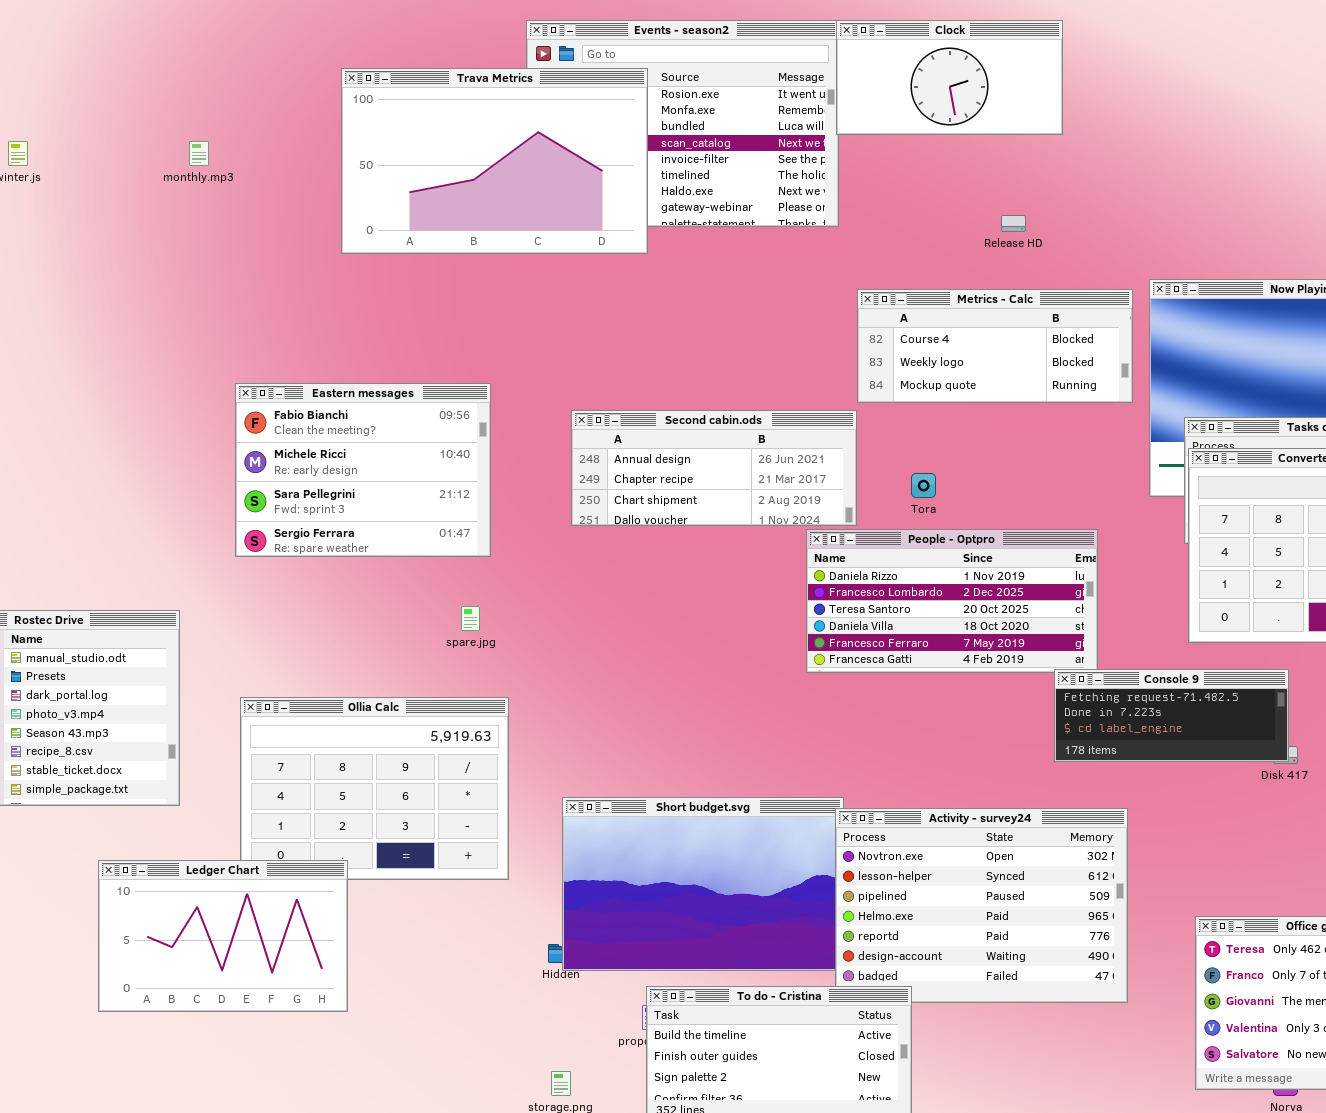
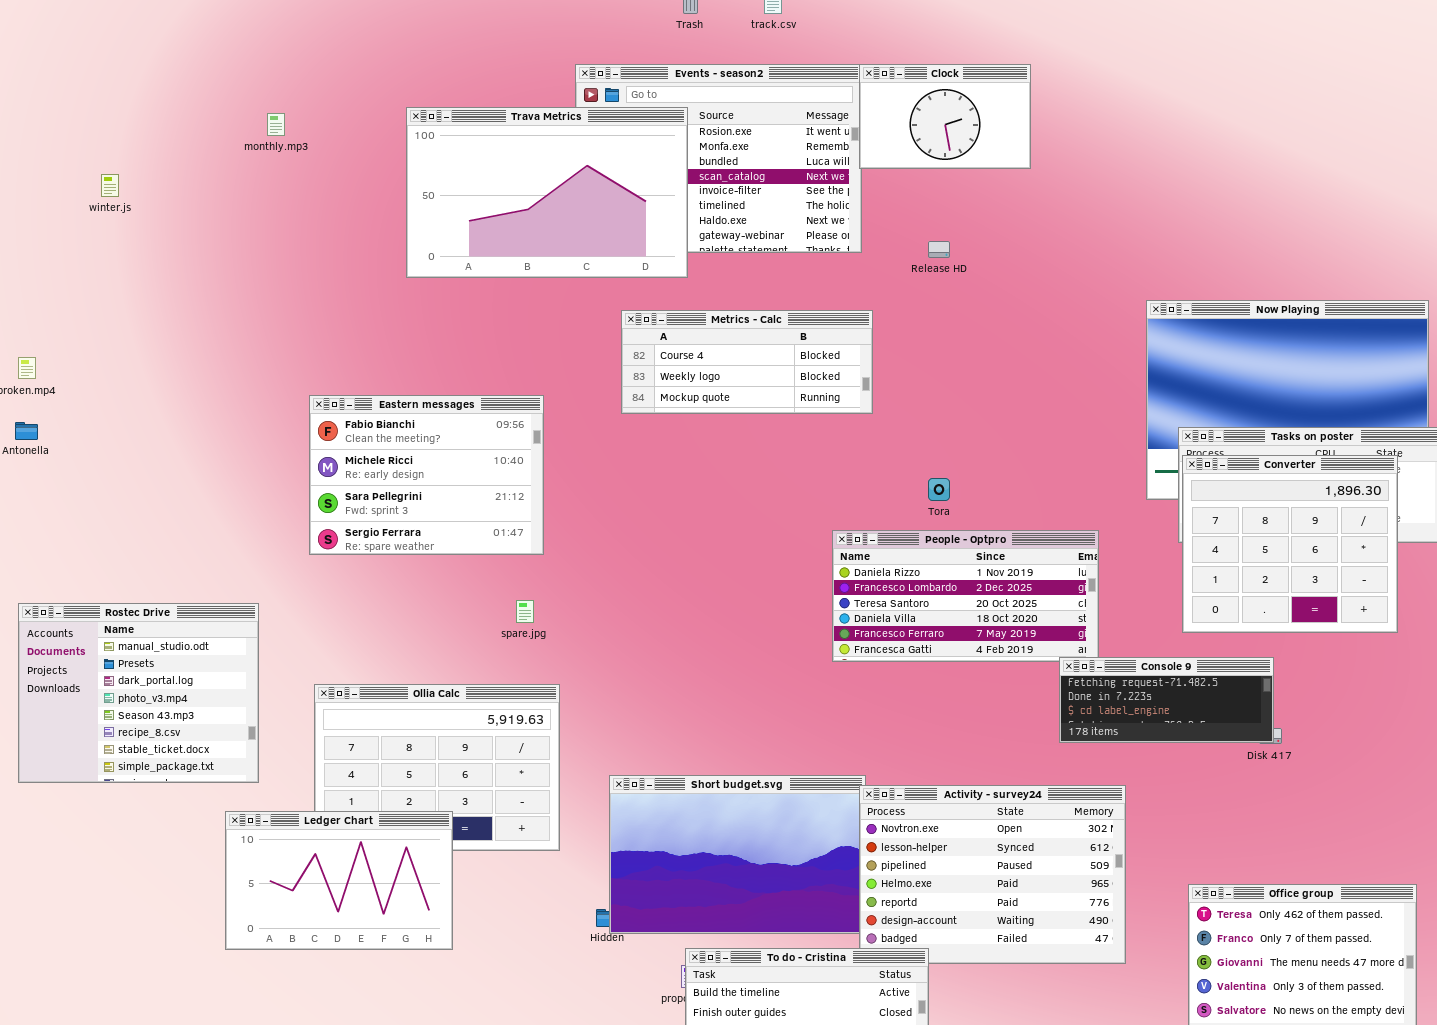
Clock: [836,20,1063,135] -> [859,64,1031,169], resized
monthly.mp3: [189,141,209,166] -> [267,113,285,136], moved
Release HD: [1001,215,1026,232] -> [928,241,950,258], moved
Metrics - Calc: [857,289,1133,403] -> [621,310,873,414], moved
Second cabin.ods: [571,410,857,526] -> none, closed
Ledger Chart: [98,860,348,1012] -> [225,811,453,950], moved

